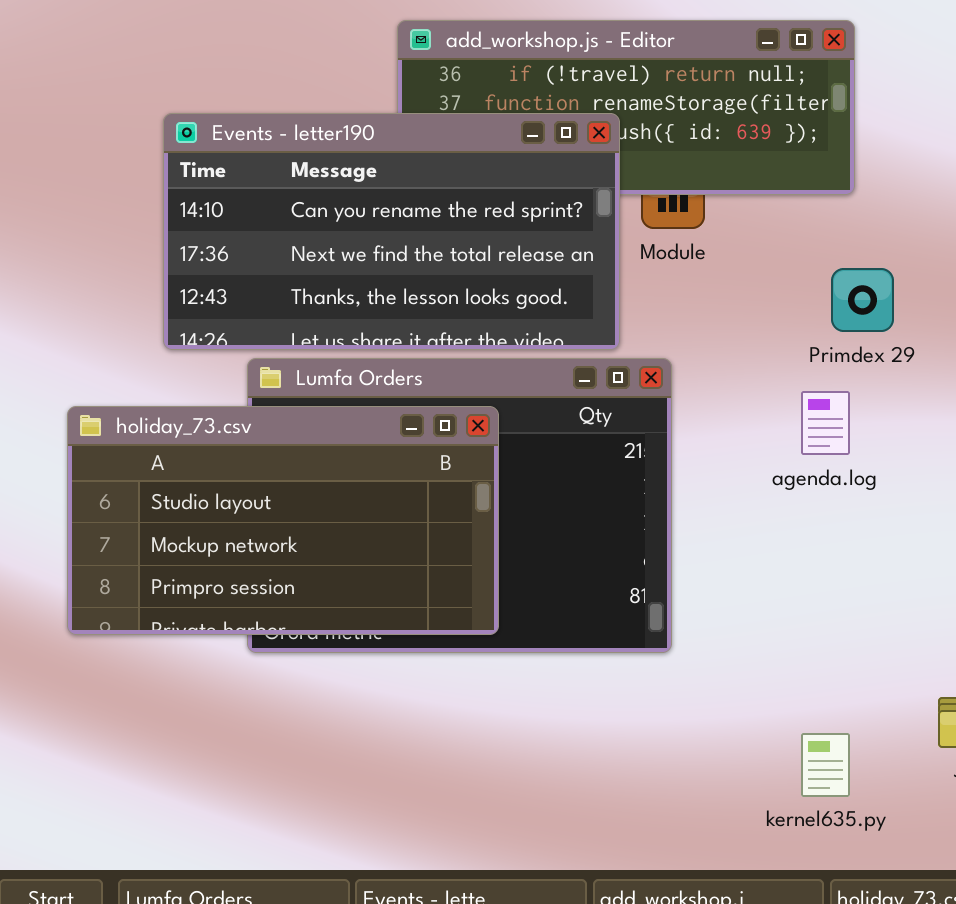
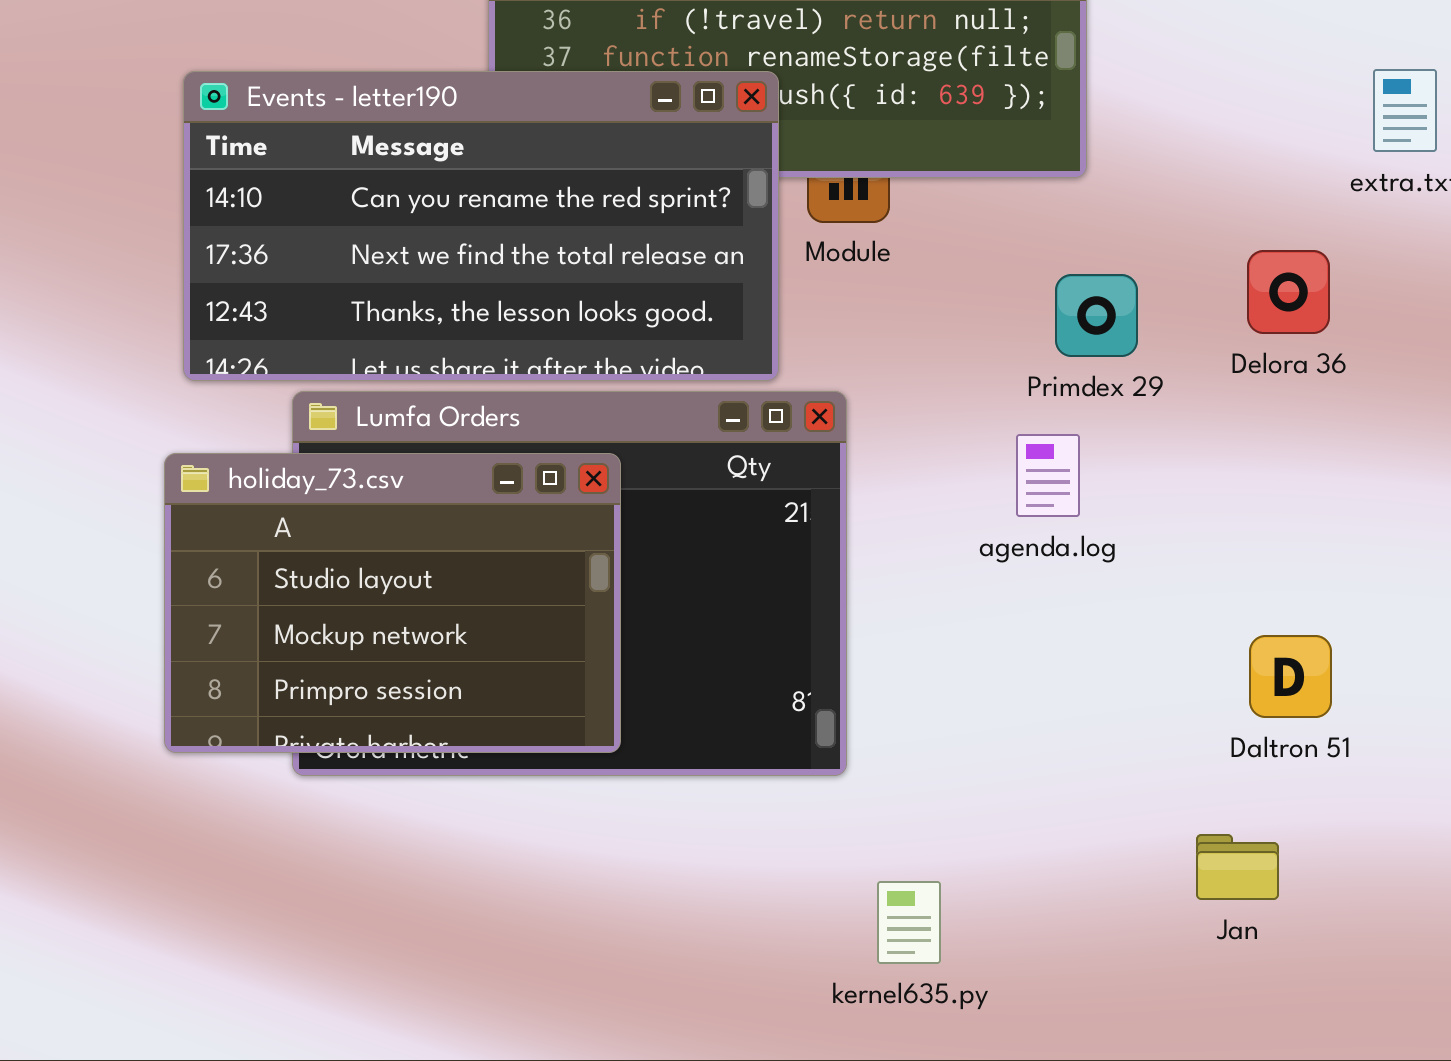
holiday_73.csv: [67,406,499,635] -> [164,453,621,753], resized
kernel635.py: [801,733,850,797] -> [877,881,941,964], moved

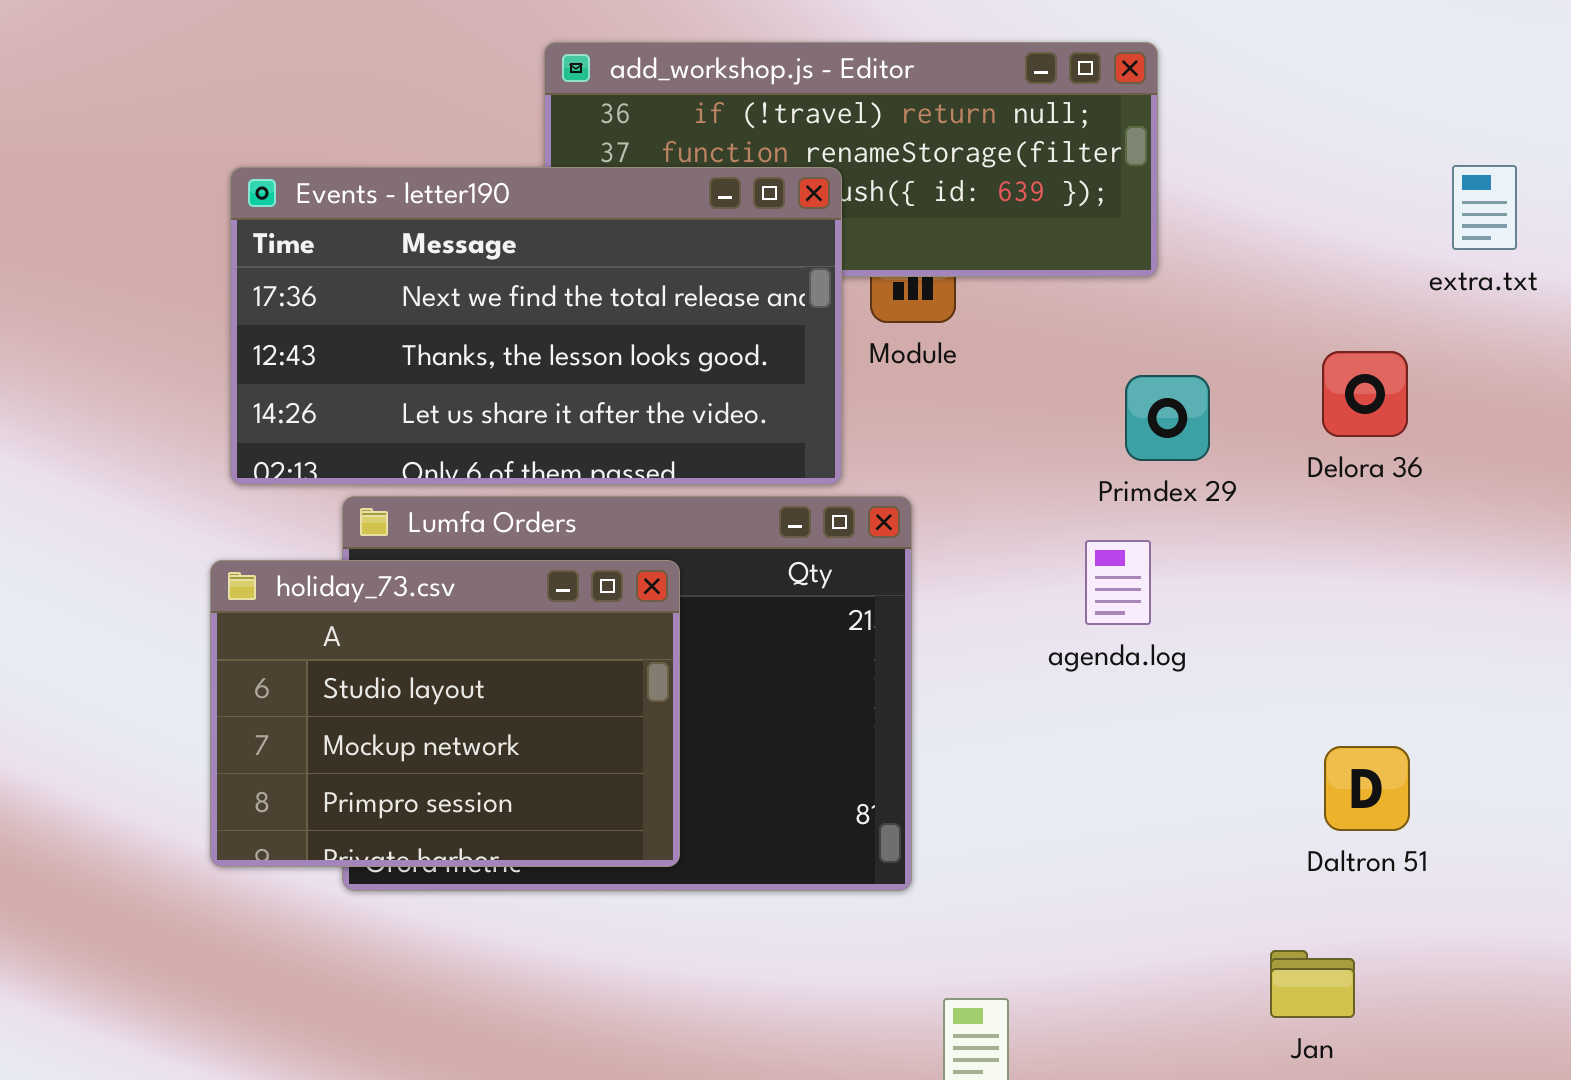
Events - letter190: [183,71,779,381] -> [230,167,842,485], scrolled down 1 row

